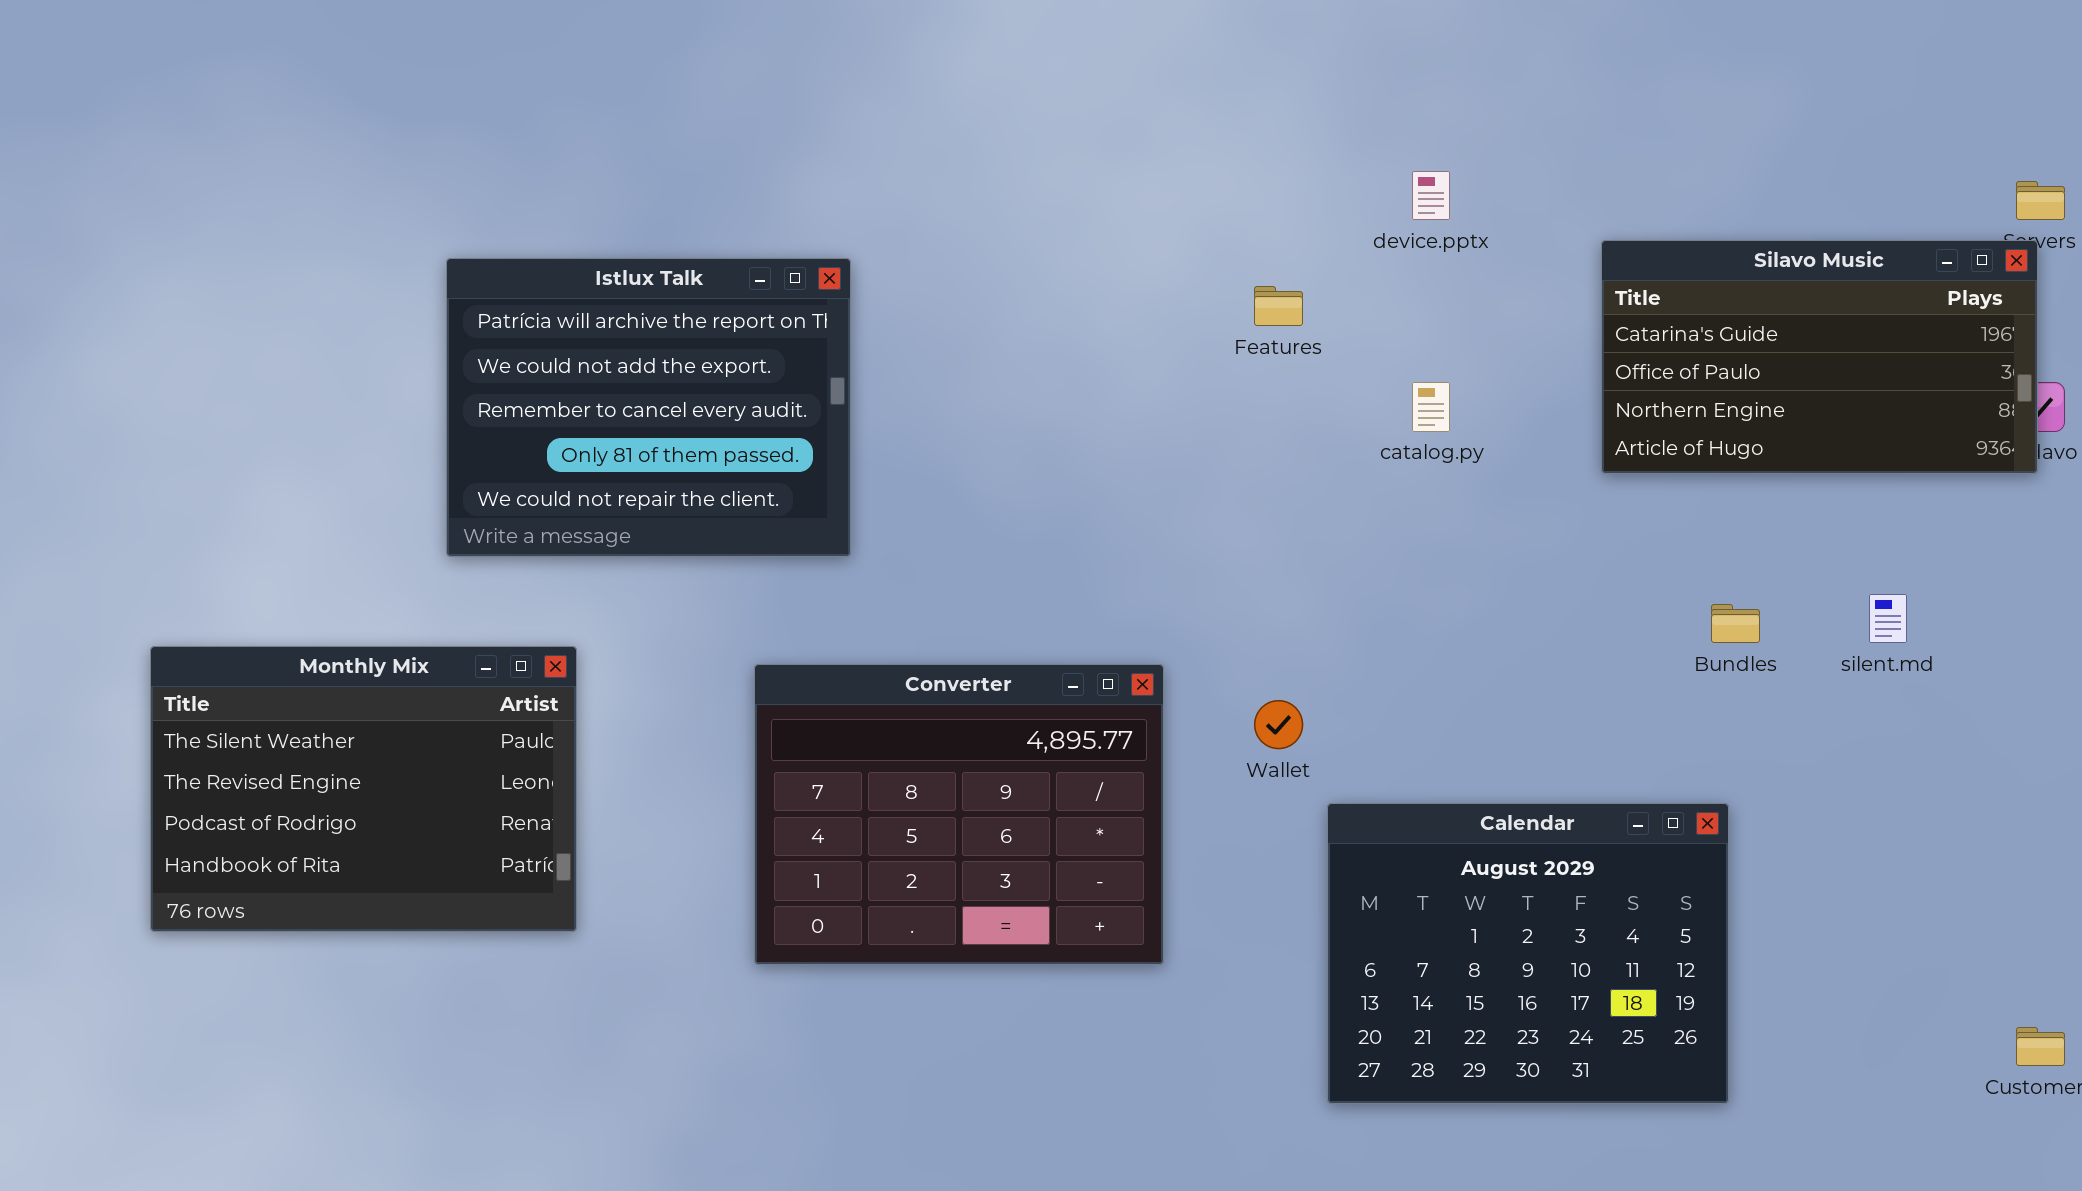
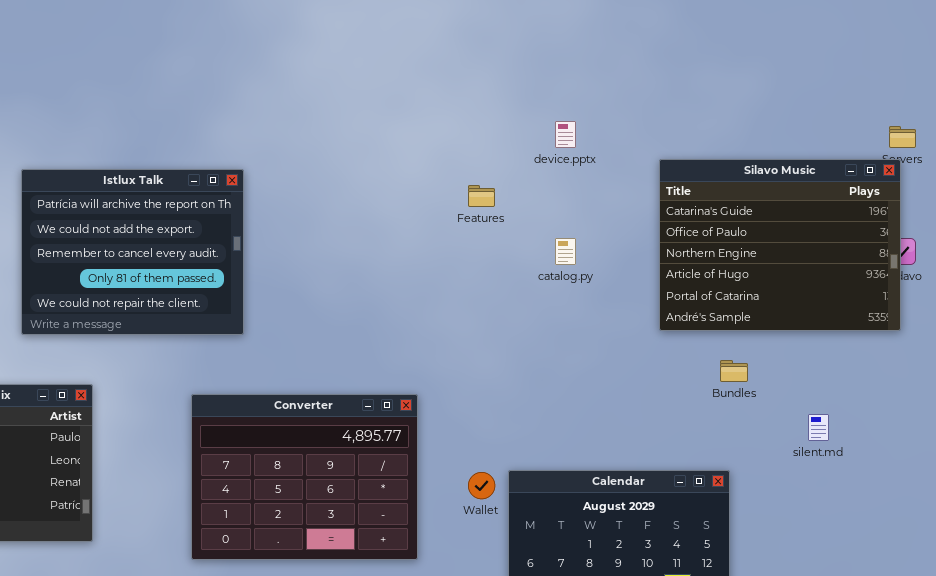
Silavo Music: [1601,240,2038,474] -> [659,159,901,331], resized
silent.md: [1869,594,1907,643] -> [808,414,829,441], moved
Wallet: [1254,700,1303,749] -> [468,472,495,499], moved

